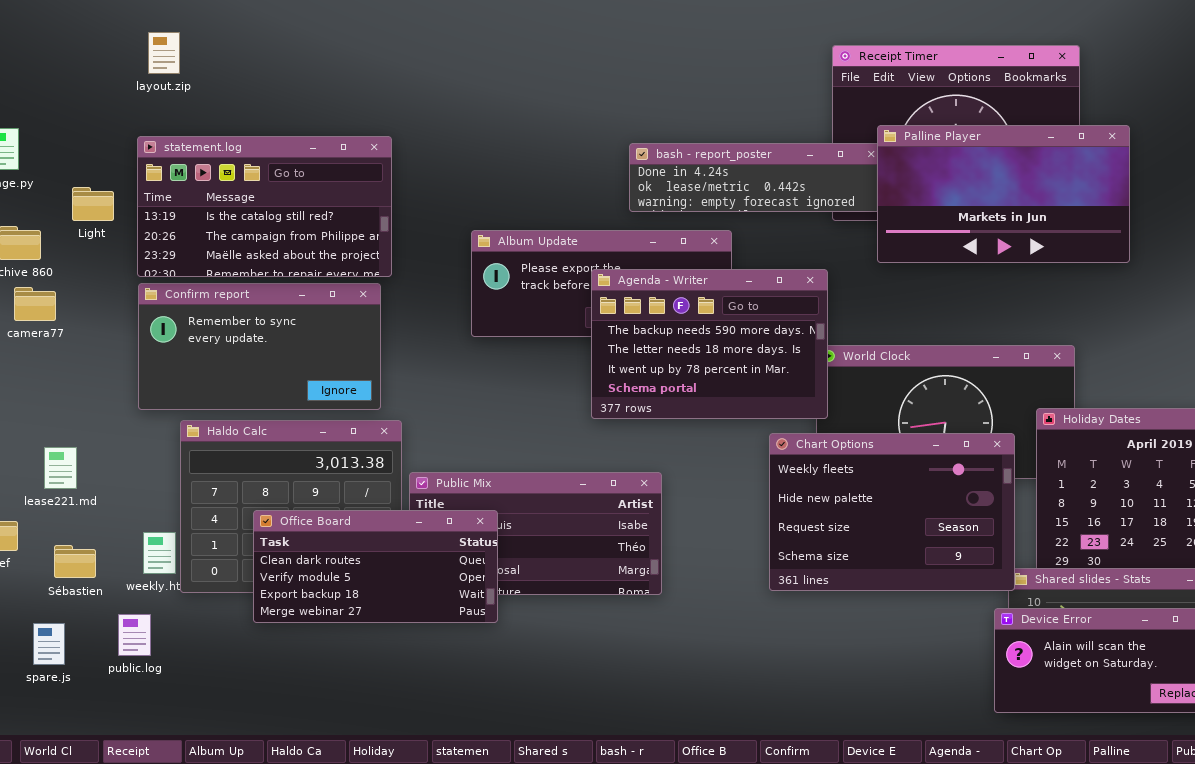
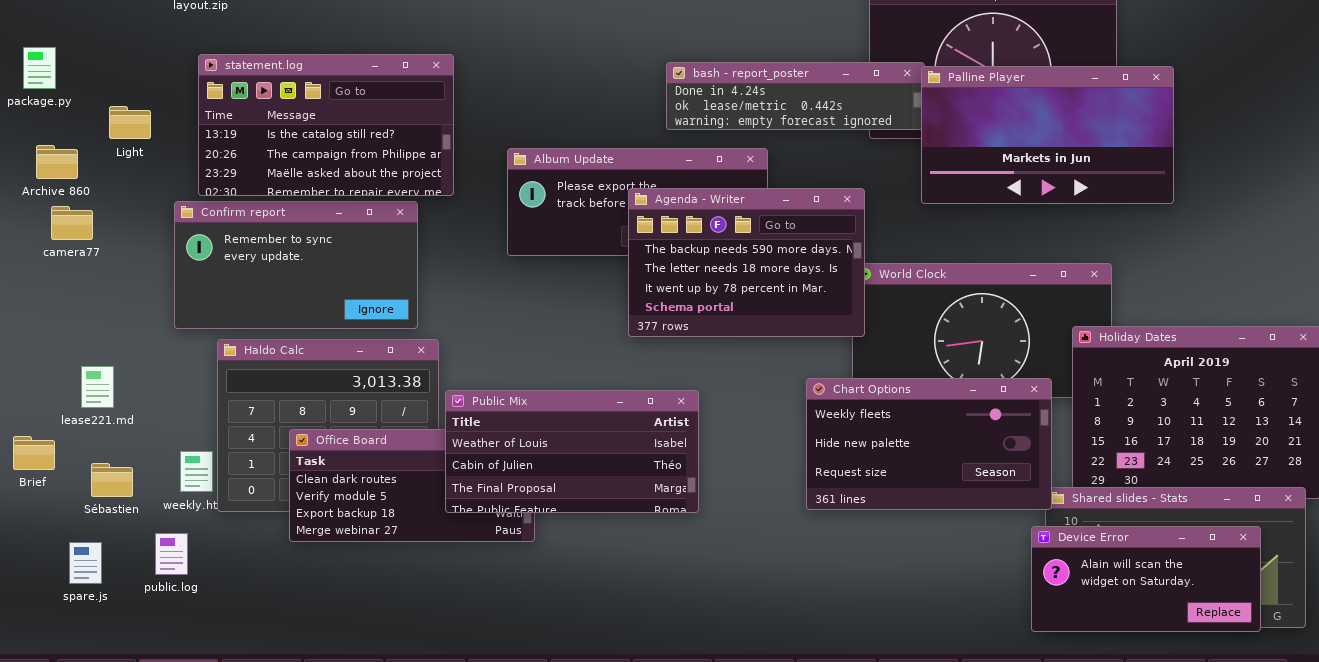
Palline Player: [877,125,1130,263] -> [921,66,1174,204], moved
statement.log: [137,136,392,277] -> [198,54,454,196], moved
Chart Options: [769,433,1015,591] -> [806,378,1052,510], resized
Public Mix: [409,472,662,595] -> [445,390,699,513], raised

